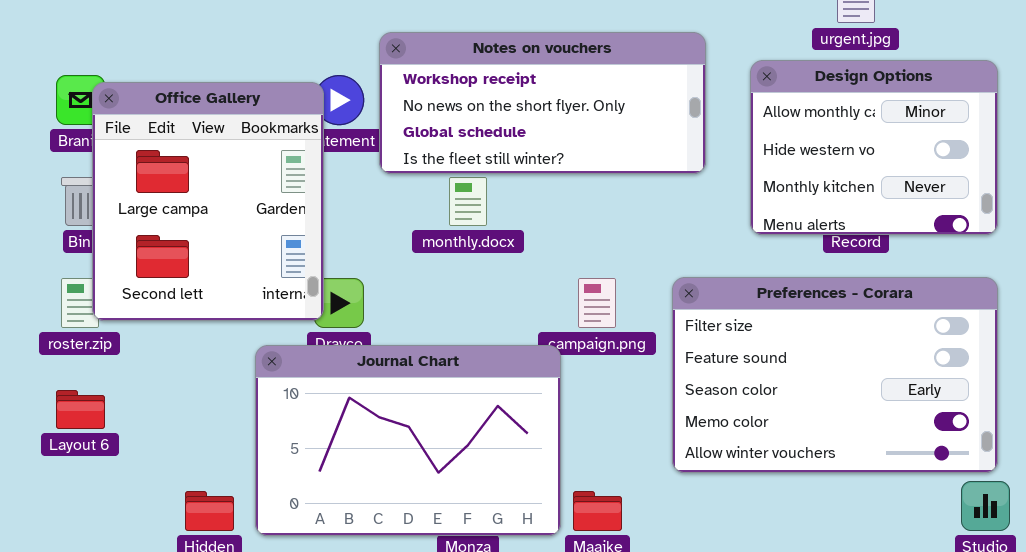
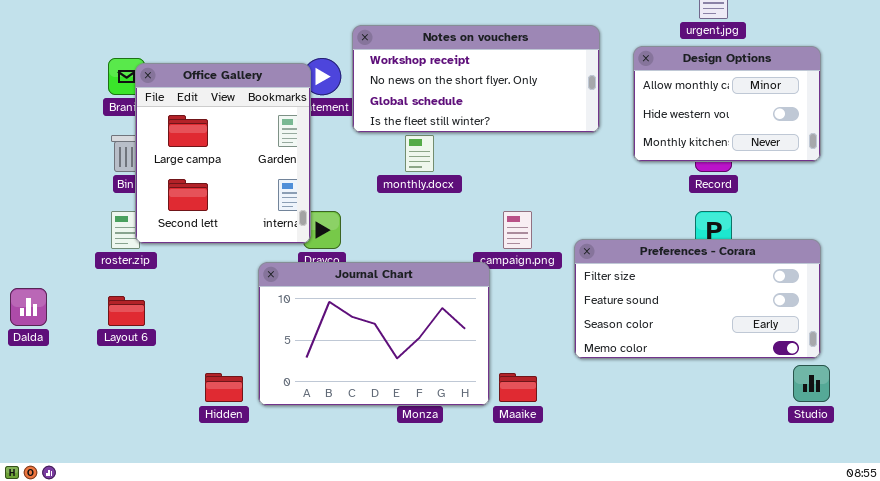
Design Options: [750,60,998,235] -> [633,46,821,162], resized
Preferences - Corara: [672,277,998,473] -> [574,239,821,359], resized

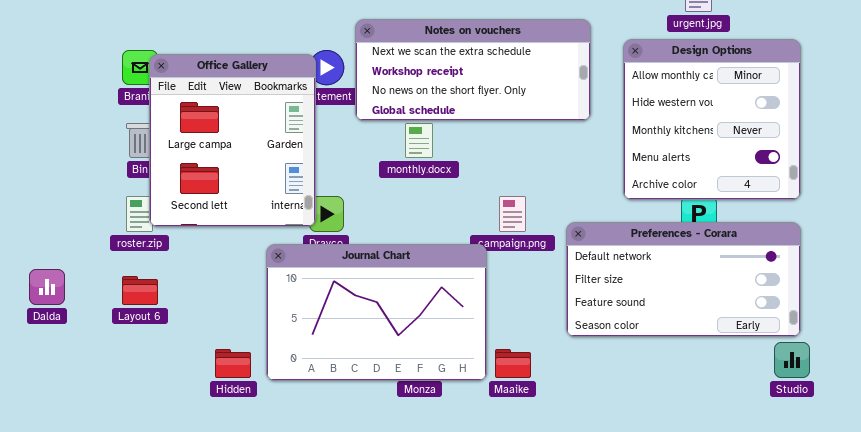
Notes on vouchers: [352,25,600,133] -> [355,19,591,121], scrolled up 1 row
Design Options: [633,46,821,162] -> [623,39,801,200], resized
Preferences - Corara: [574,239,821,359] -> [566,222,801,337], scrolled up 1 row

